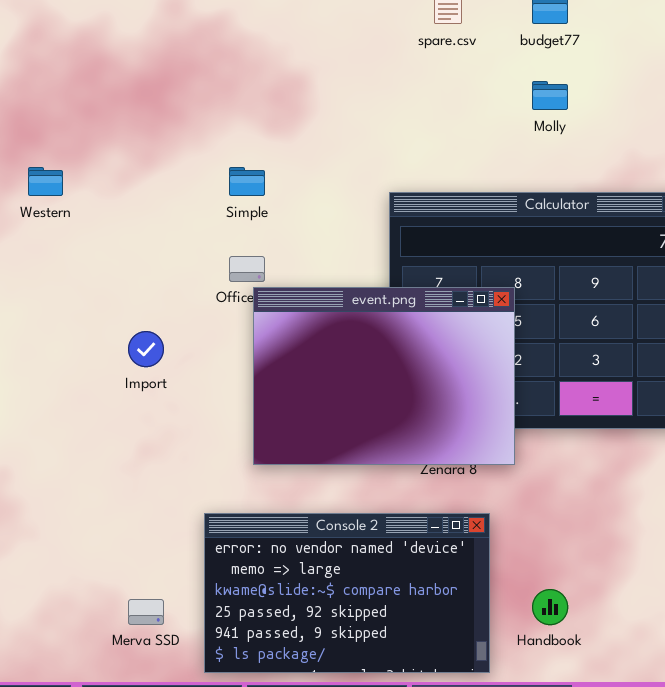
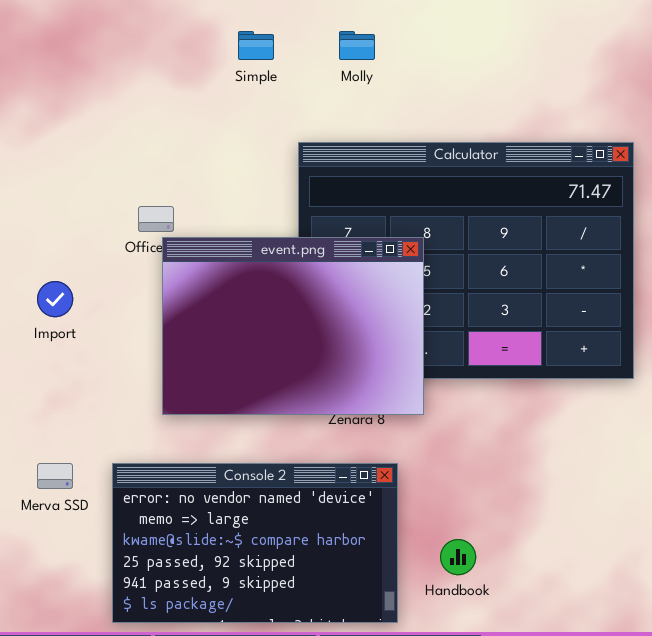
Molly: [532,81,568,110] -> [339,31,375,60], moved
Simple: [229,167,265,196] -> [238,31,274,60], moved
Merva SSD: [128,599,164,625] -> [37,463,73,489], moved

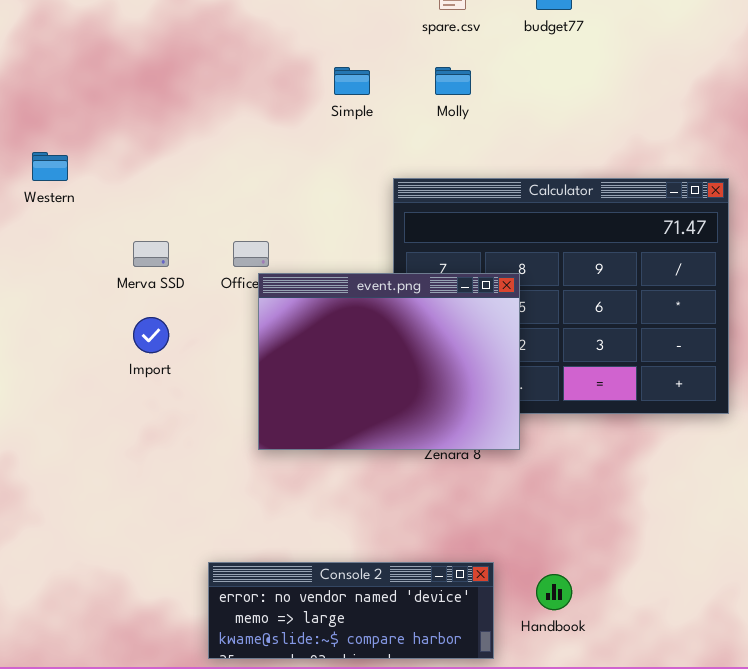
Merva SSD: [37,463,73,489] -> [133,241,169,267], moved
Console 2: [112,463,398,623] -> [208,562,494,659], resized

